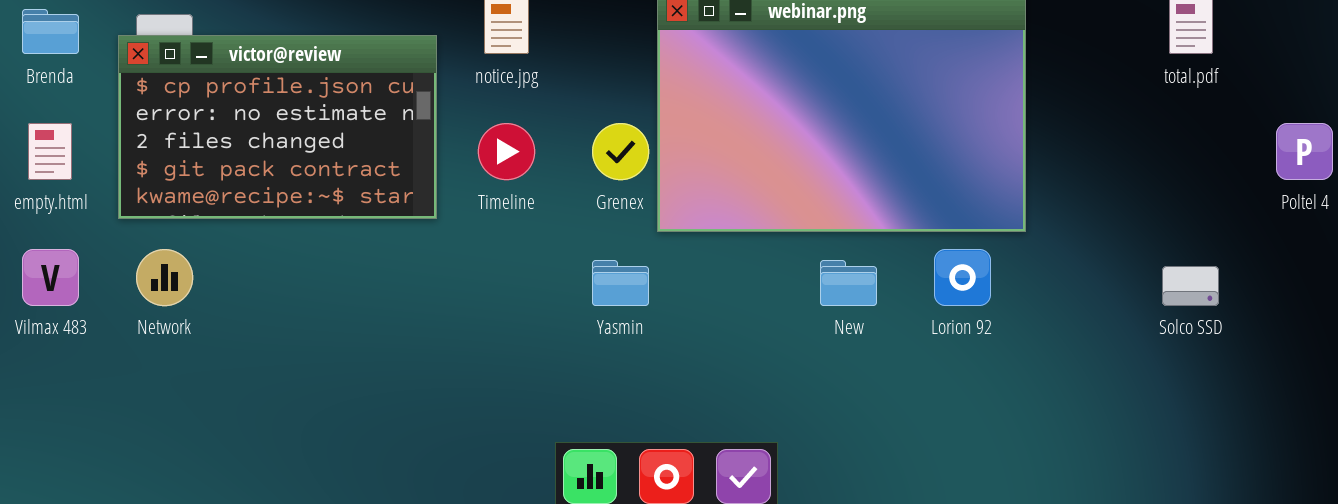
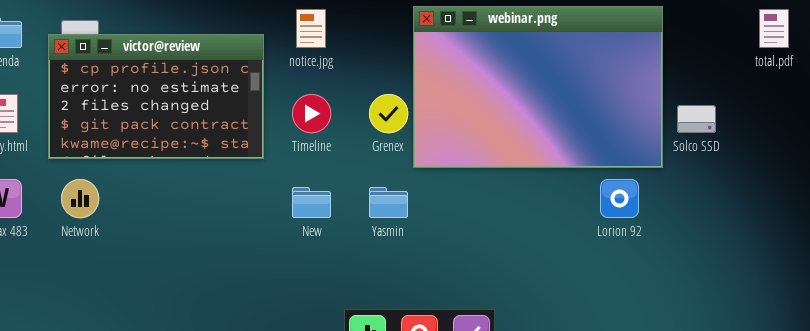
New: [820,260,877,306] -> [292,187,331,218], moved
Solco SSD: [1162,266,1219,306] -> [677,105,716,133], moved

